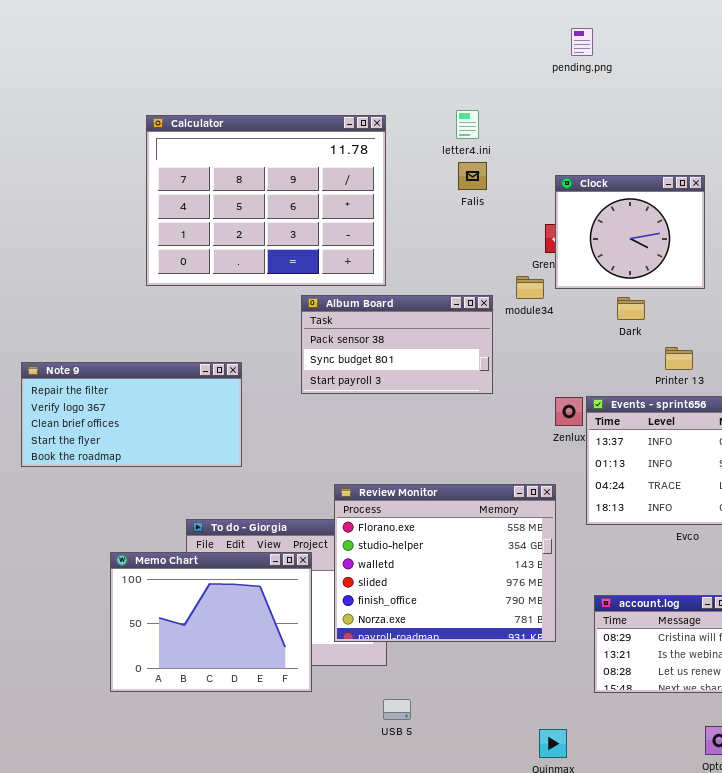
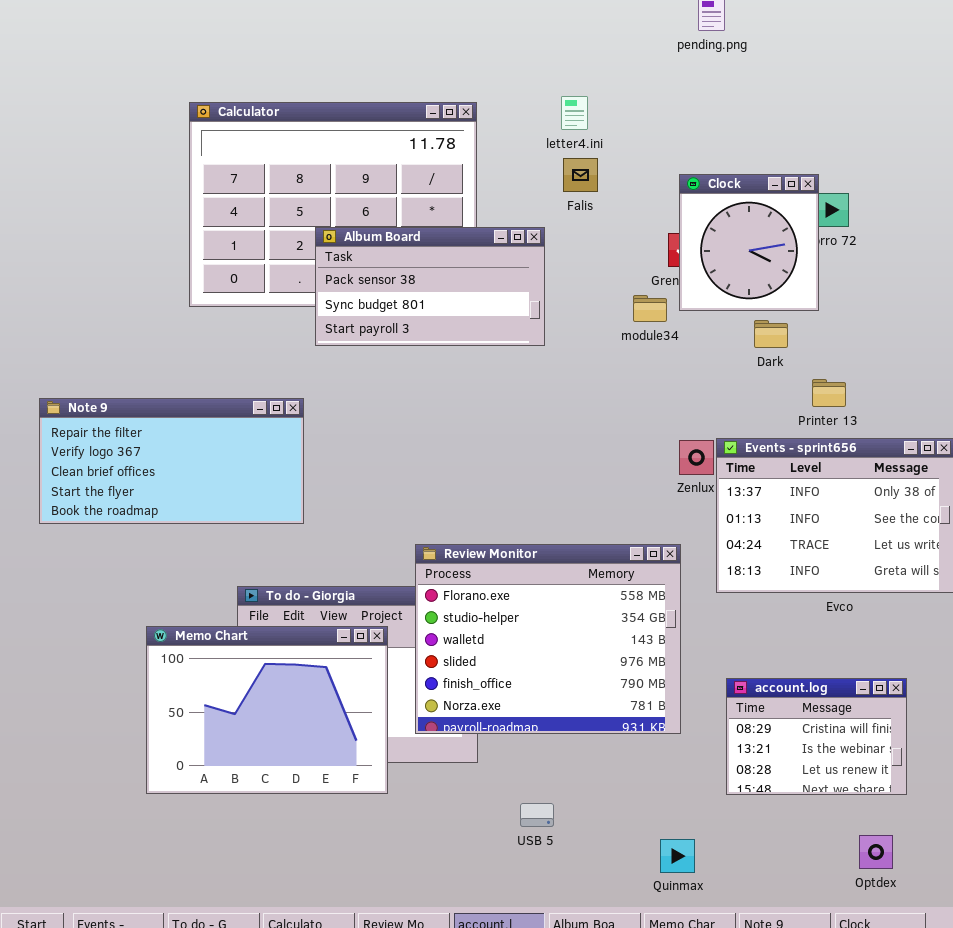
Clock: [555,175,705,289] -> [679,174,819,311], resized
Album Board: [301,295,493,394] -> [315,227,545,346], moved
USB 5: [383,699,411,720] -> [520,803,554,827], moved

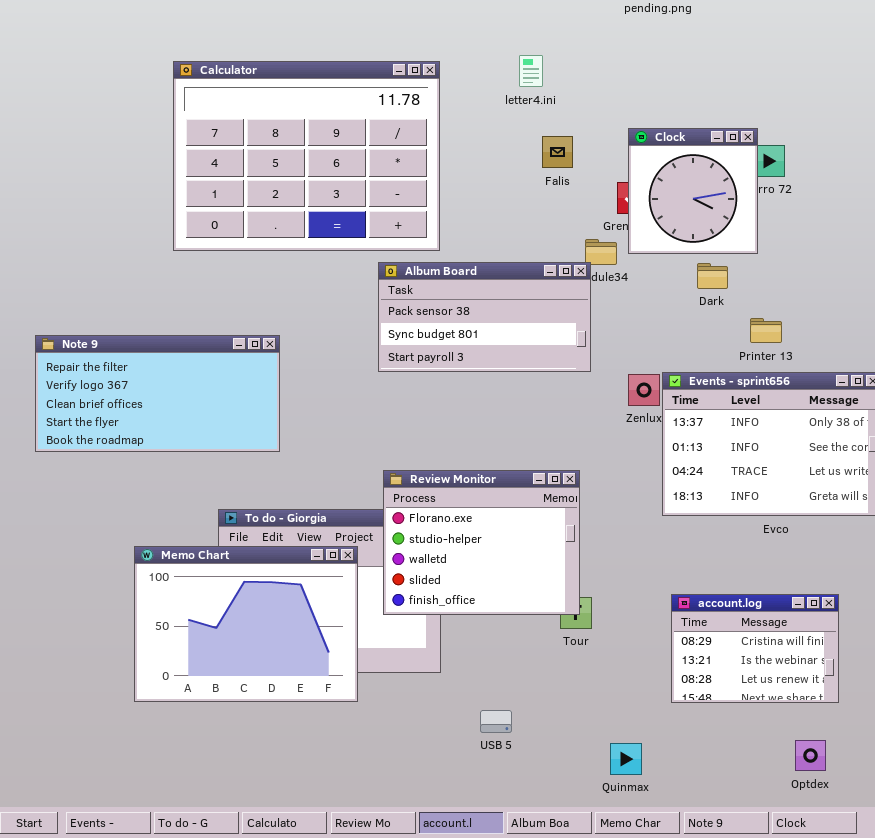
Falis: [563,158,598,192] -> [542,136,573,168], moved
Album Board: [315,227,545,346] -> [378,262,591,372], moved
Review Monitor: [415,544,681,734] -> [383,470,580,615], resized

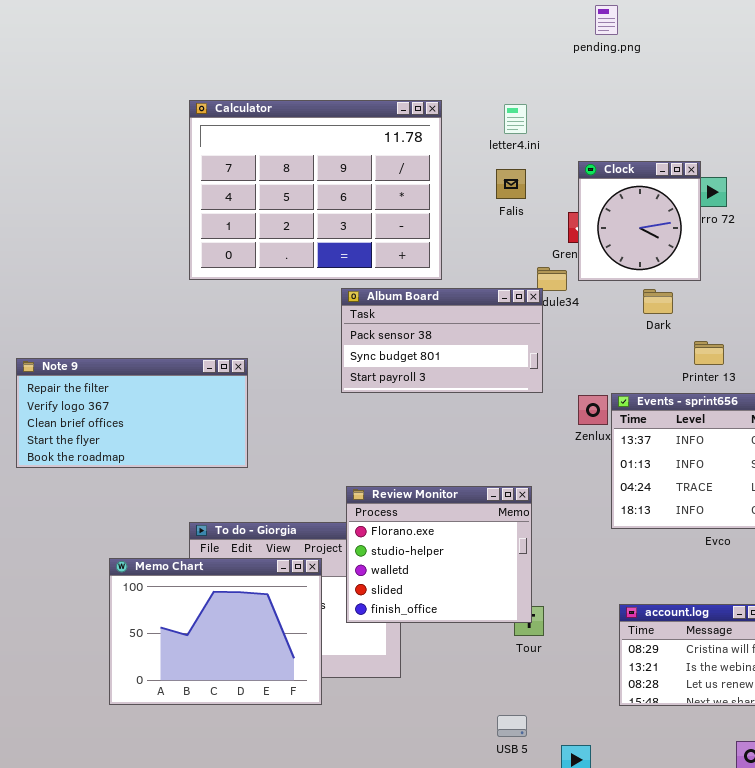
letter4.ini: [519,55,543,87] -> [504,104,527,134], moved
Calculator: [173,61,440,251] -> [189,100,442,280], moved
USB 5: [480,710,512,733] -> [497,715,527,737], moved

